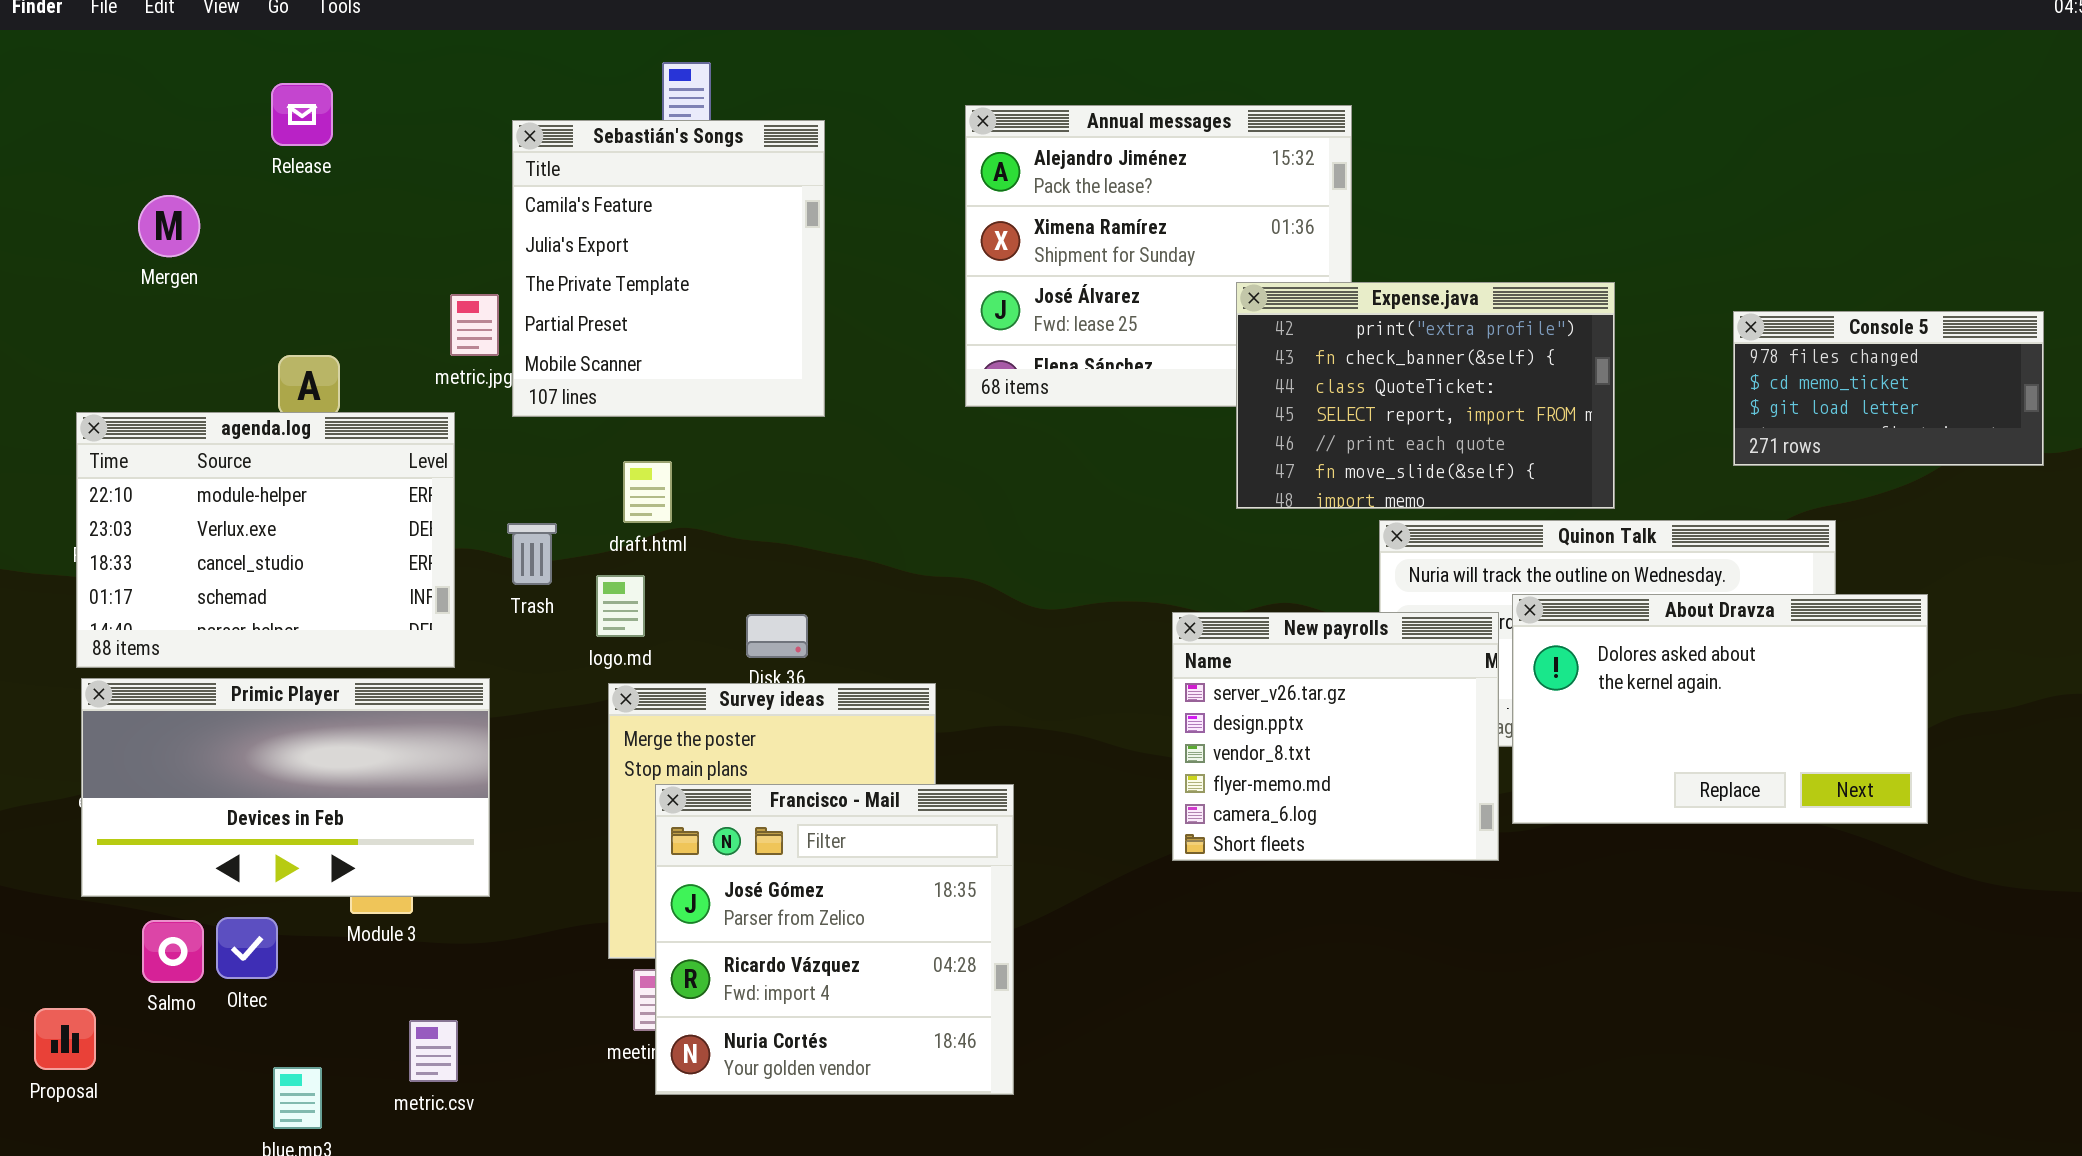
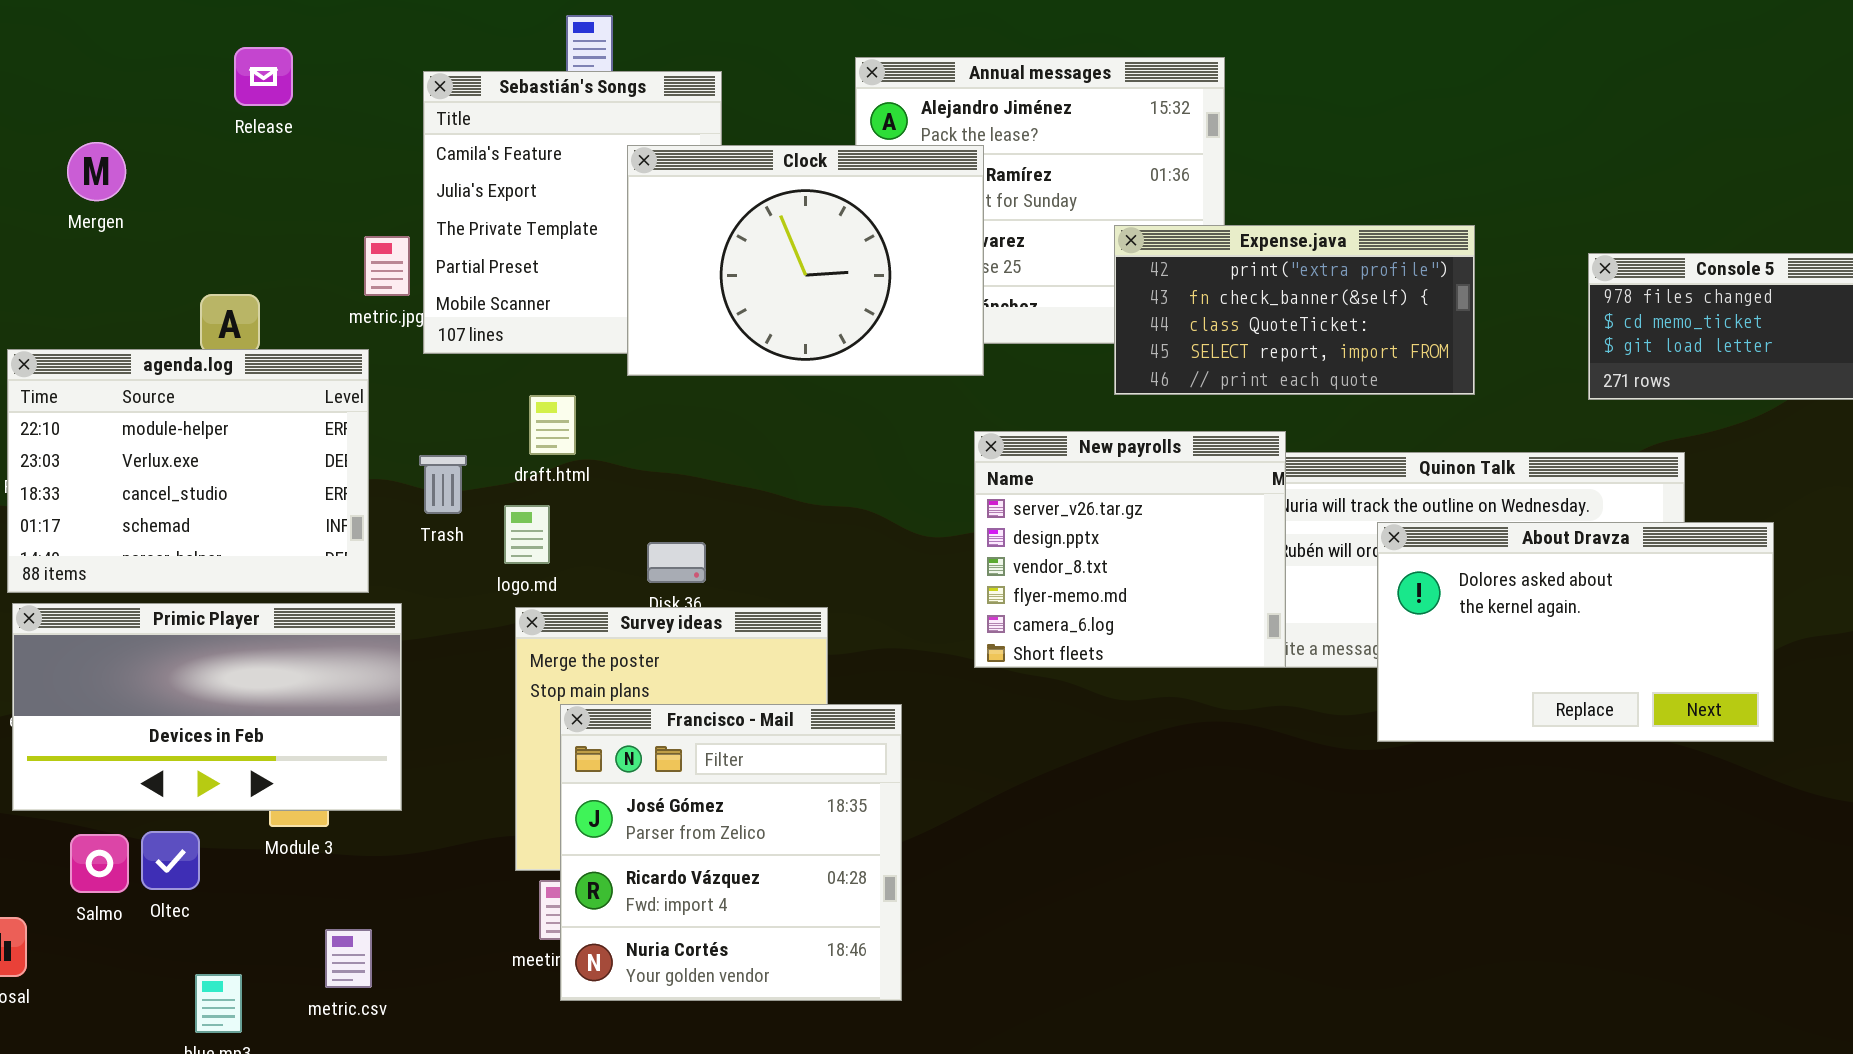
Release: [271,83,333,146] -> [234,47,293,106], moved
Clock: none -> [627,145,984,376], opened
Expense.java: [1236,282,1615,509] -> [1114,225,1475,395], resized
New payrolls: [1172,612,1499,861] -> [974,431,1286,668], moved

